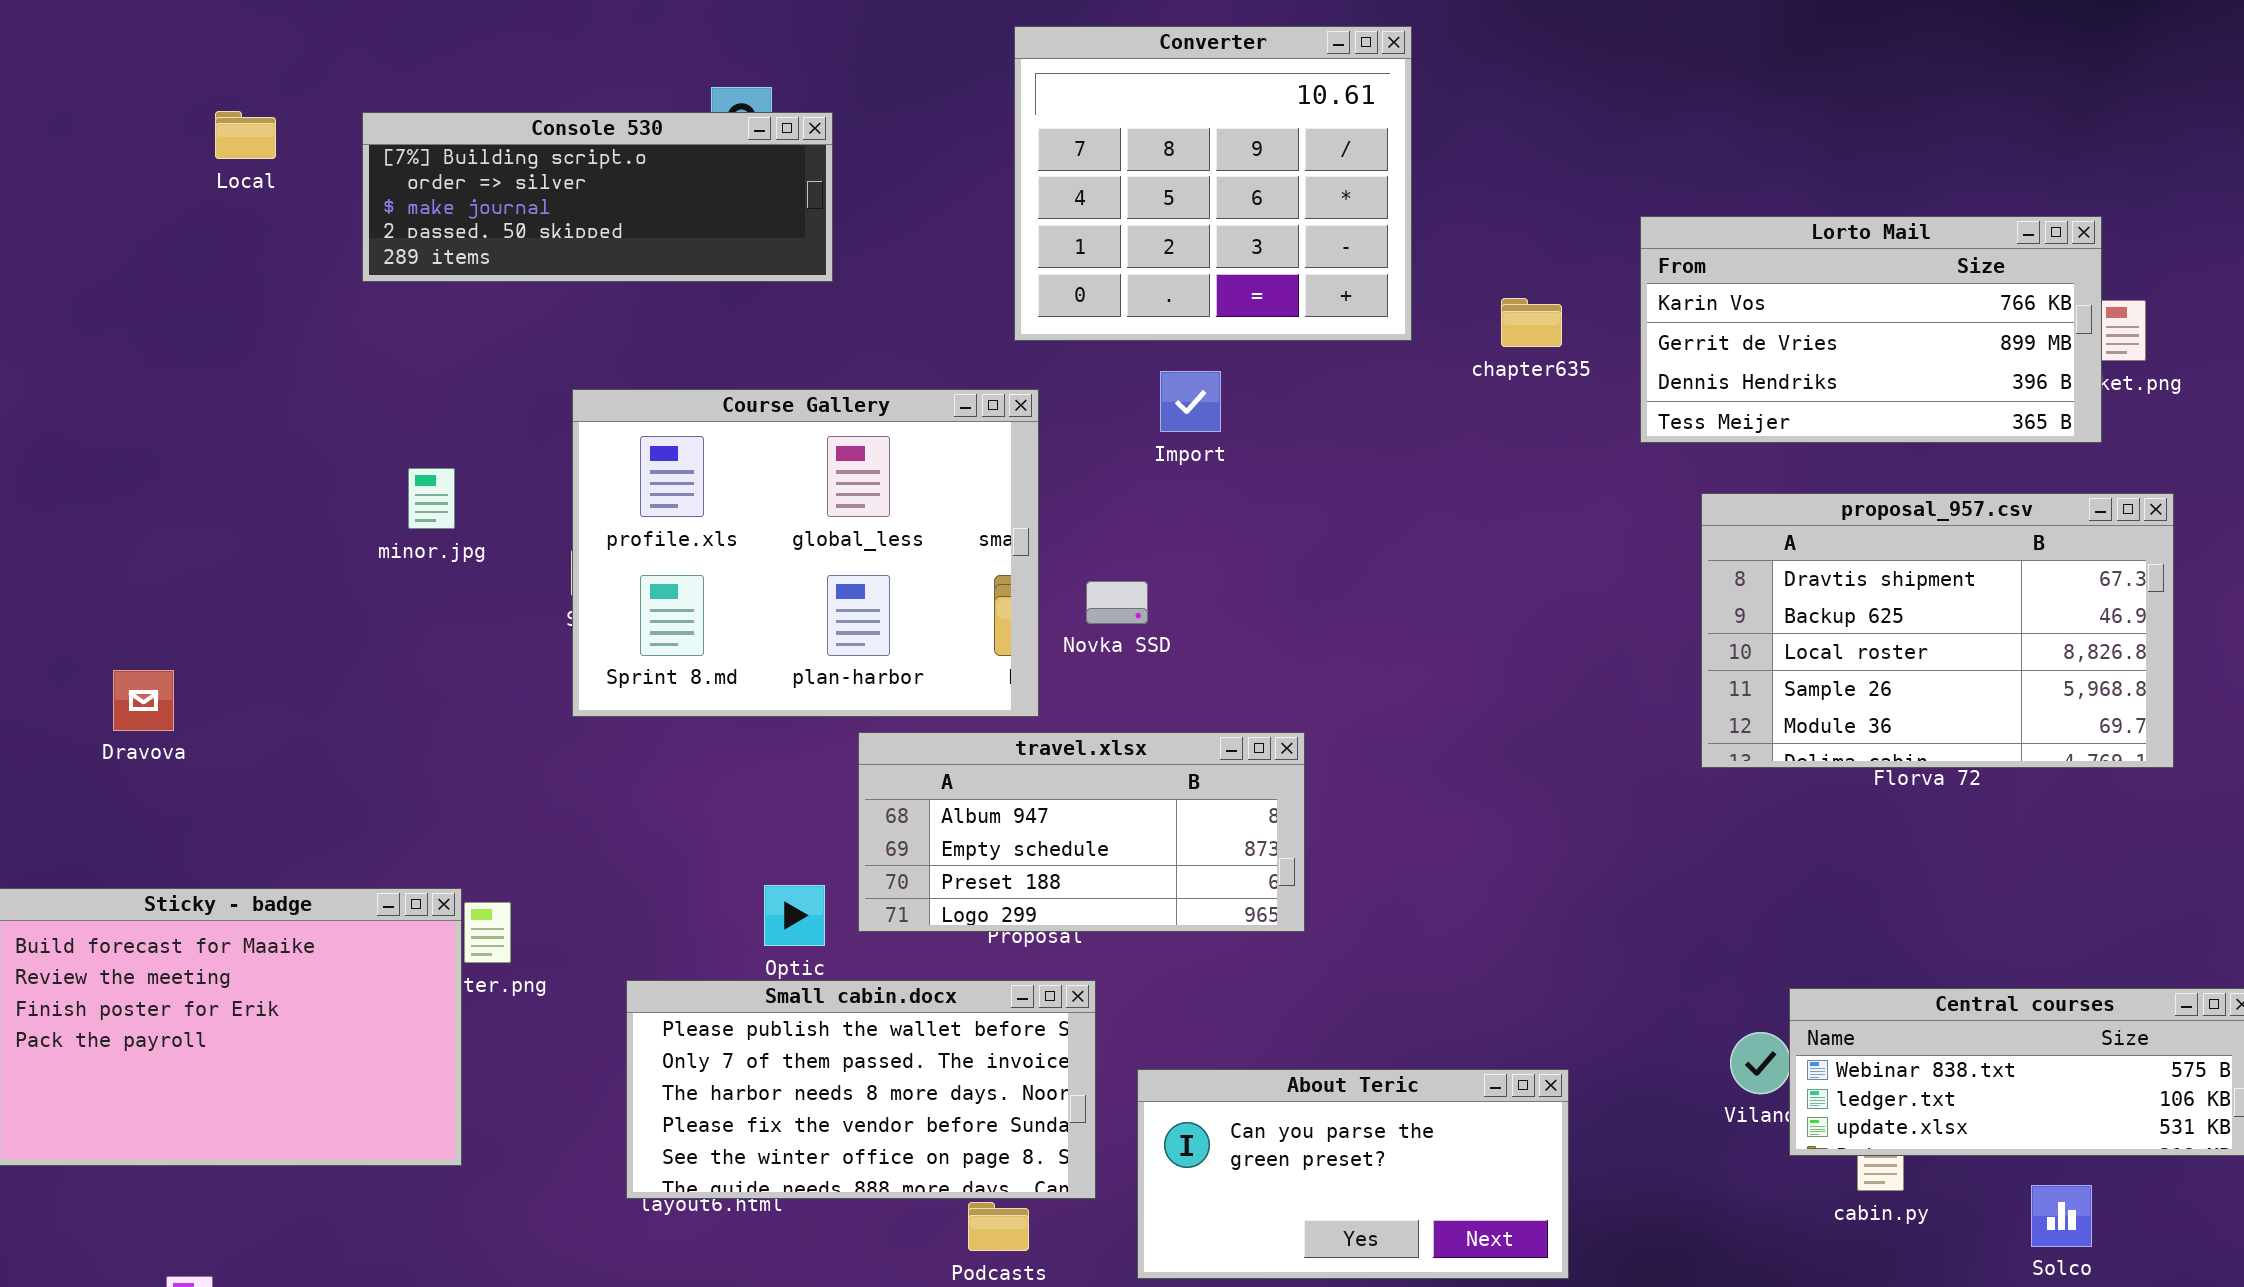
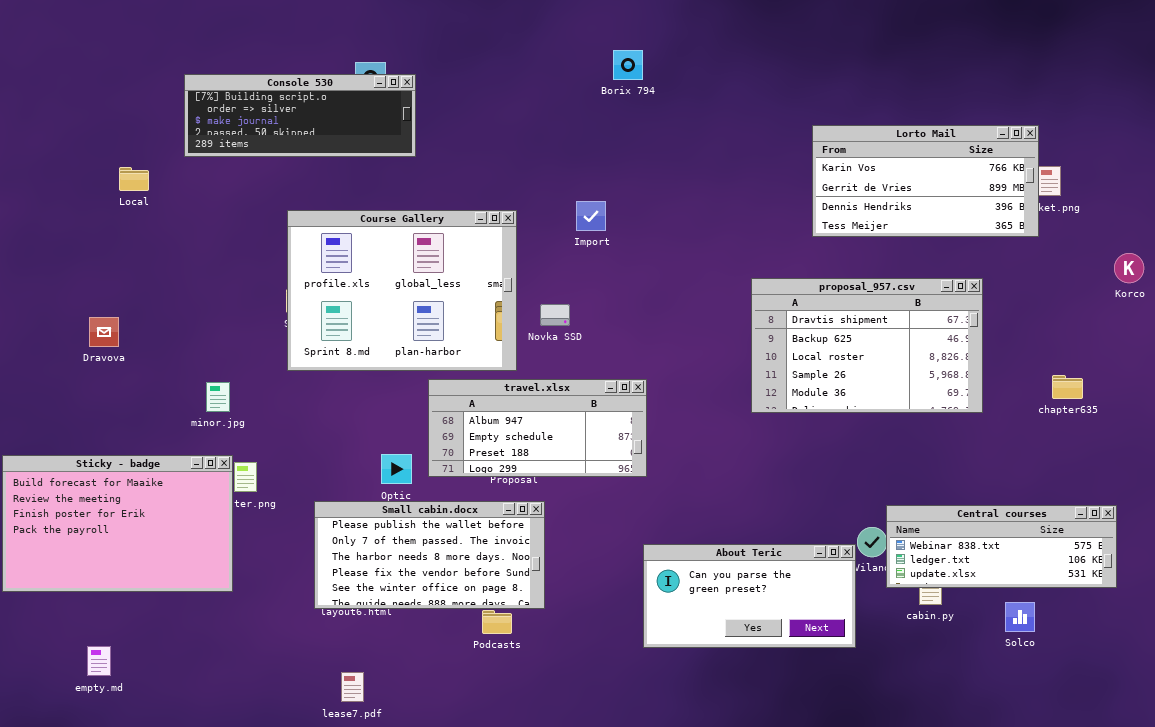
Converter: [1014,26,1412,341] -> none, closed
Local: [215,111,276,159] -> [119,167,149,191], moved
chapter635: [1501,298,1562,347] -> [1052,375,1083,399], moved
minor.jpg: [408,468,455,529] -> [206,382,230,412], moved
proposal_957.csv: [1701,493,2174,768] -> [751,278,983,413], moved
Dravova: [113,670,174,731] -> [89,317,119,347], moved
About Teric: [1137,1069,1569,1279] -> [643,544,856,648], moved

